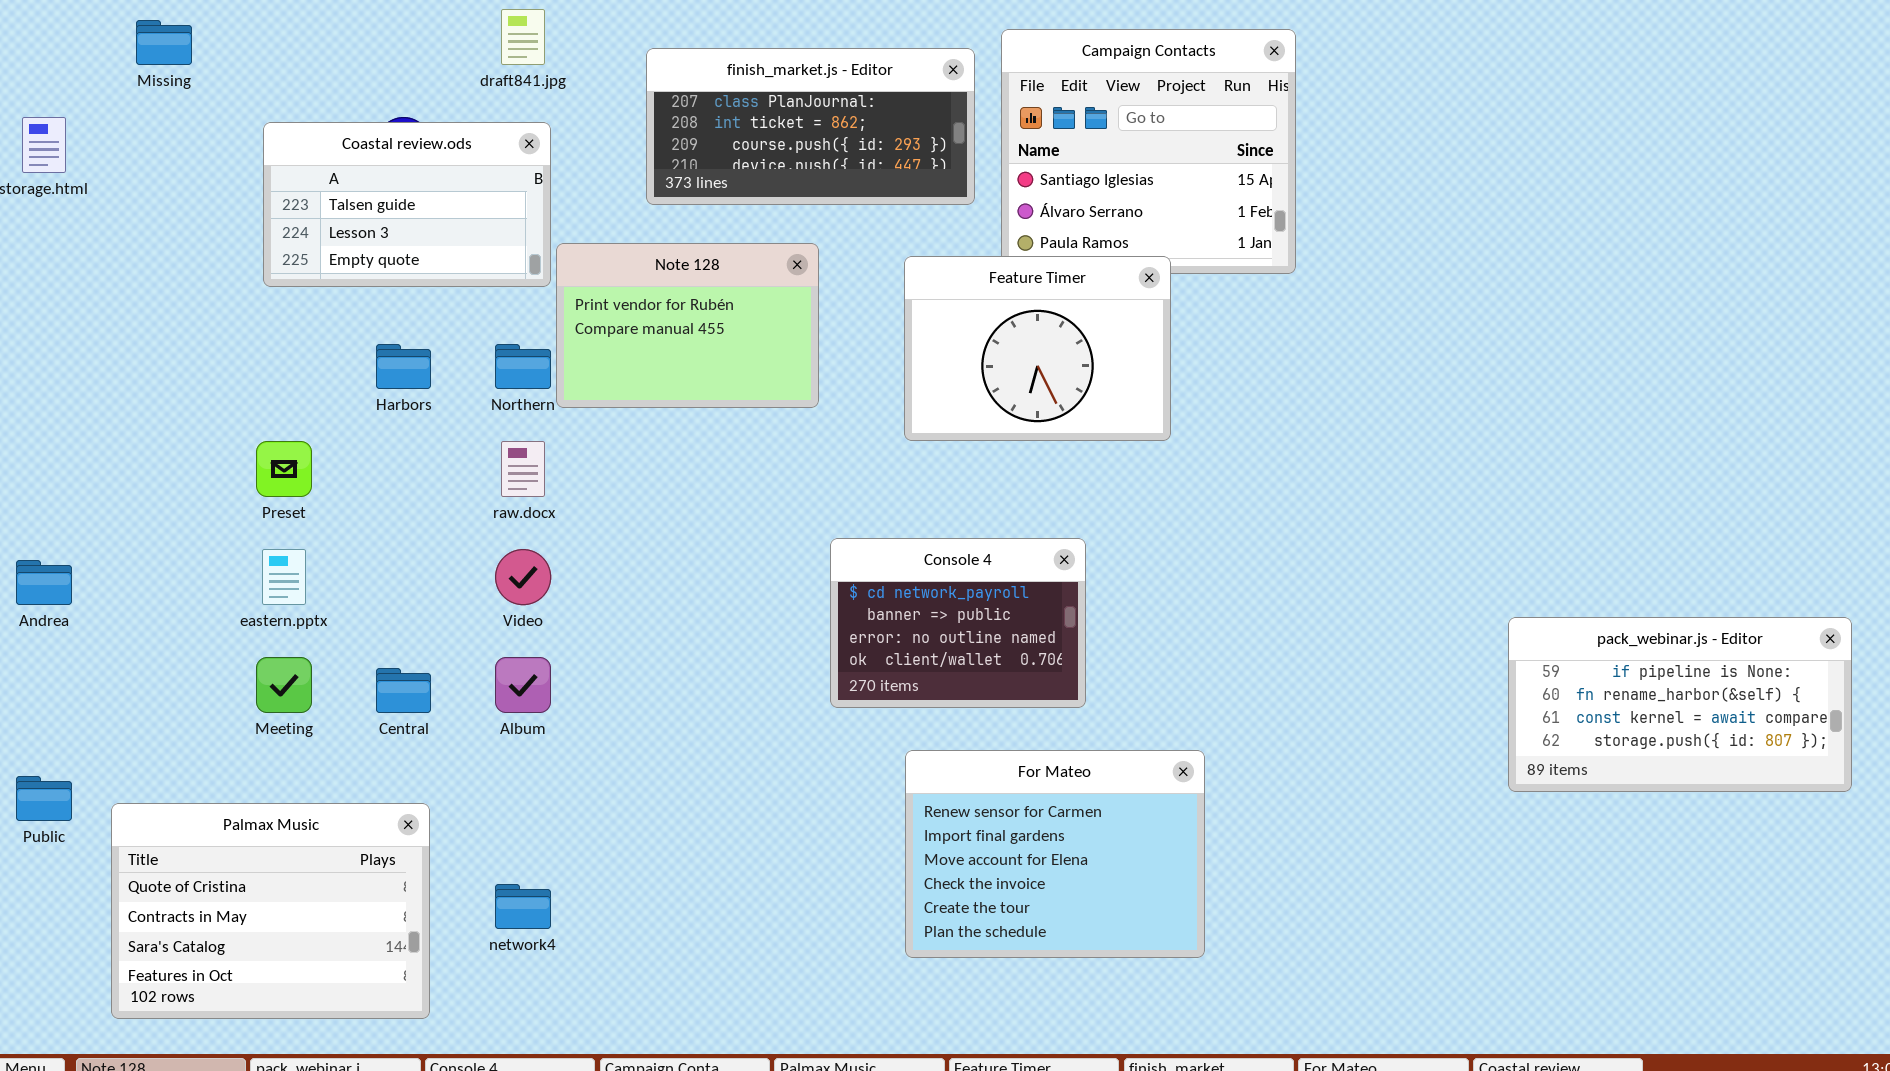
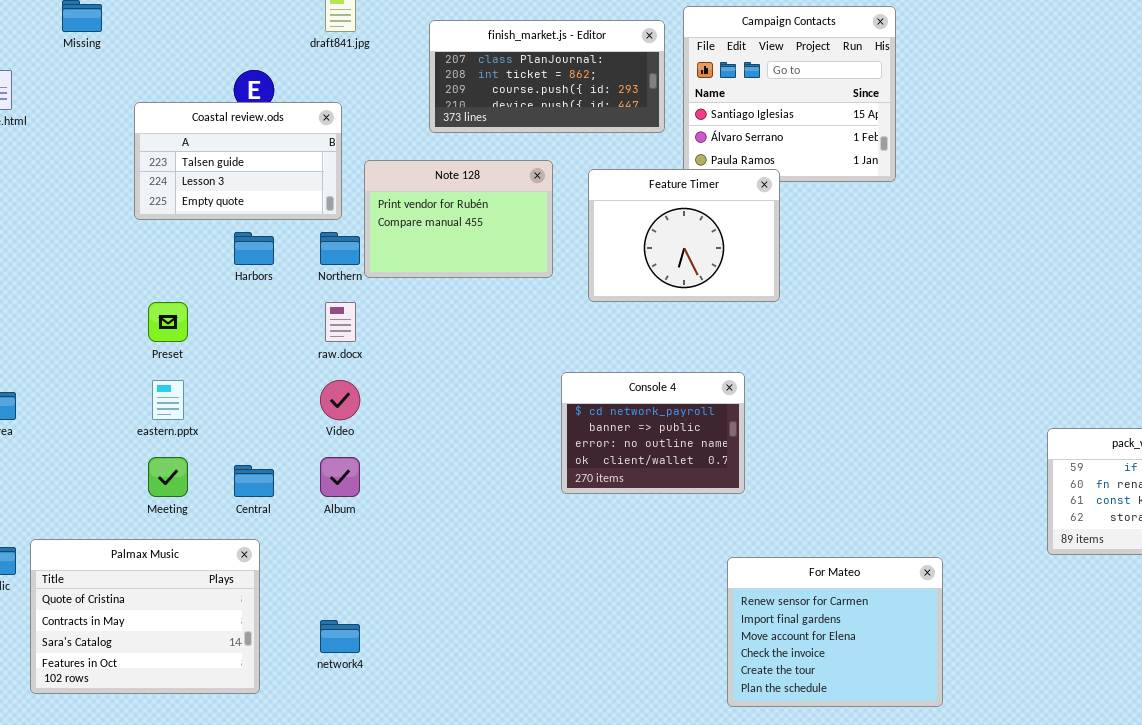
Coastal review.ods: [263,122,551,287] -> [134,102,342,220], moved
Feature Timer: [904,256,1171,441] -> [588,169,780,302], moved
For Mateo: [905,750,1205,958] -> [727,557,943,707], moved
Palmax Music: [111,803,430,1019] -> [30,539,260,694], moved

